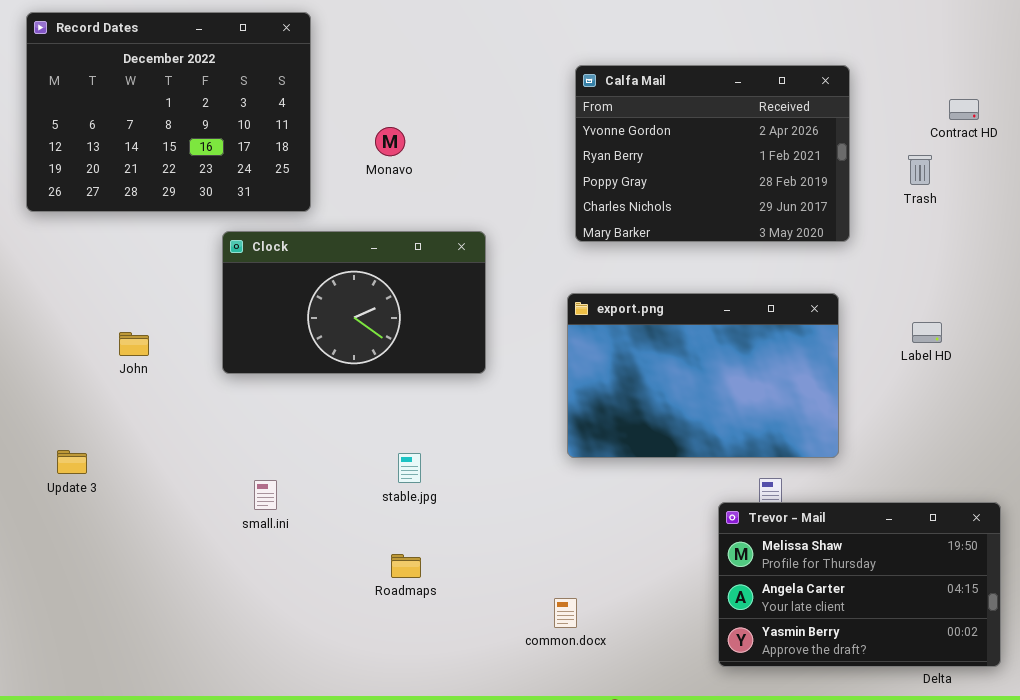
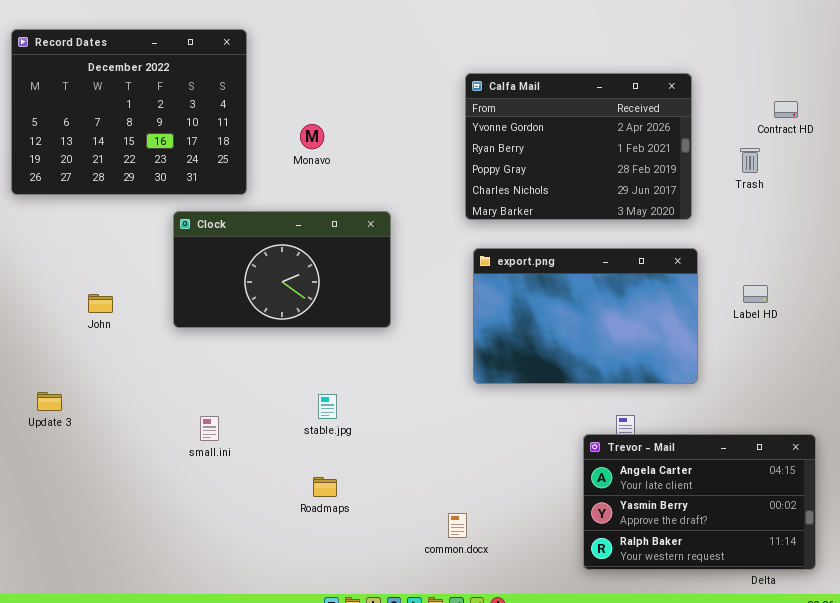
export.png: [567,293,839,458] -> [473,248,698,384], moved
Trevor - Mail: [718,502,1001,667] -> [583,434,816,570], scrolled down 1 row

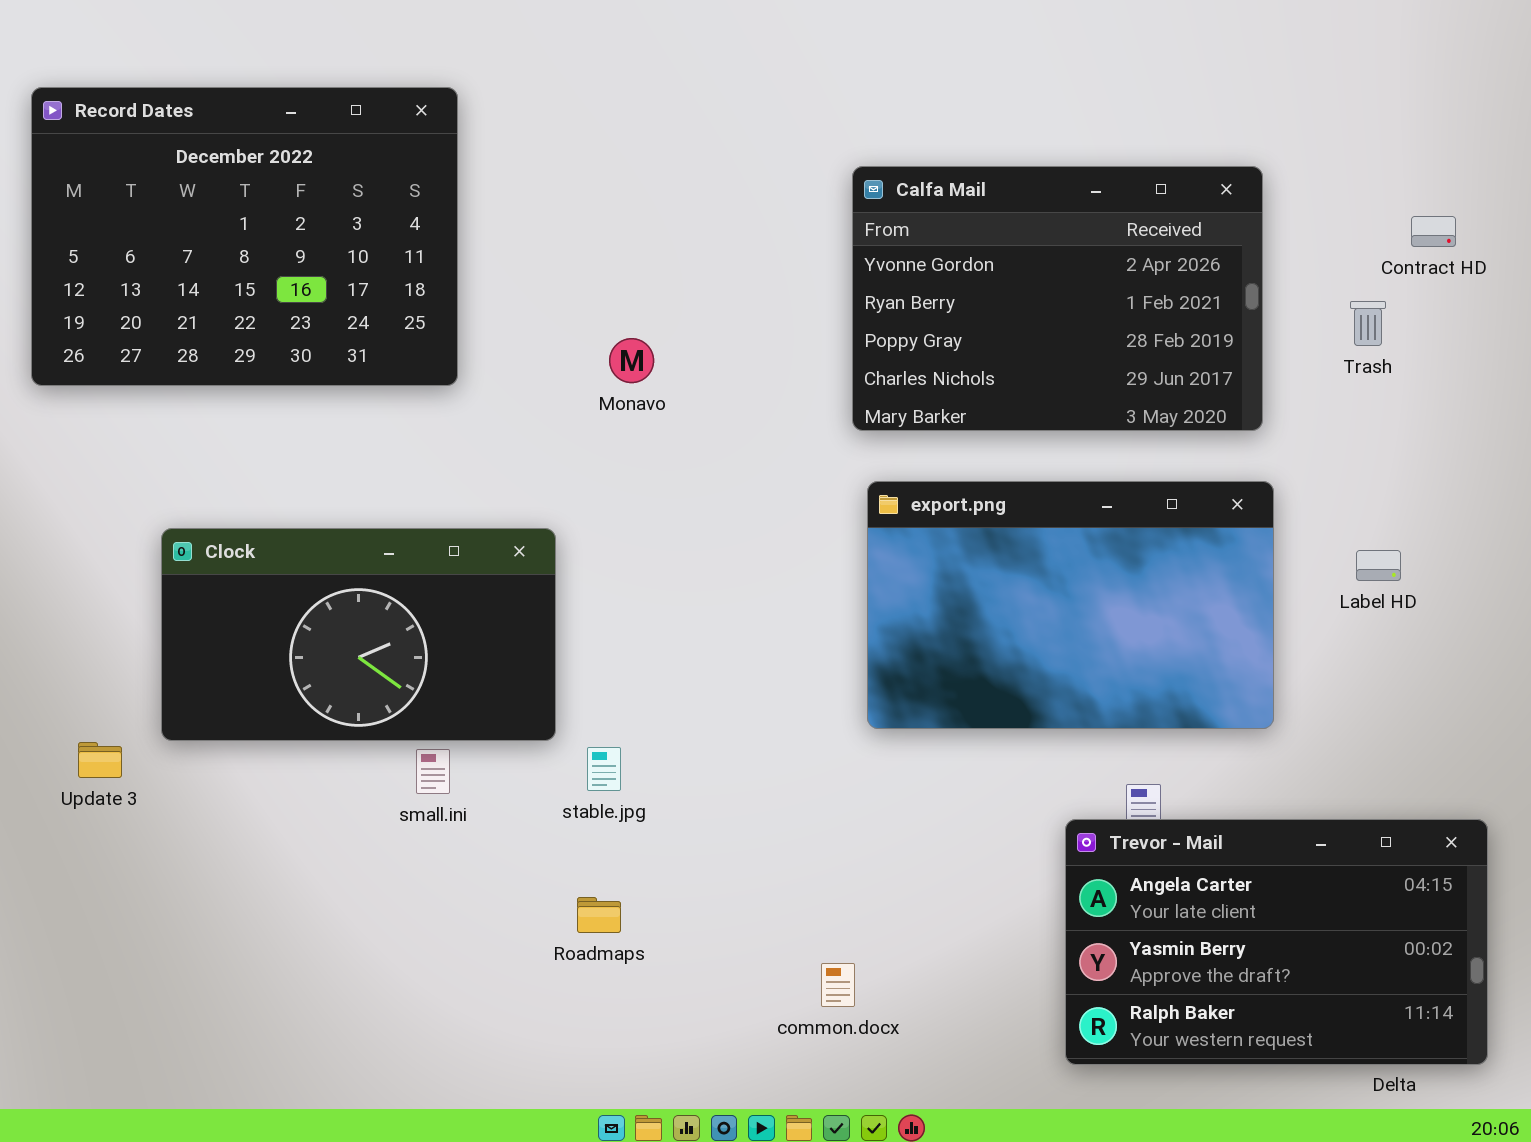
Monavo: [300,124,324,149] -> [609,338,654,383], moved
Clock: [173,211,391,328] -> [161,528,556,741], moved
small.ini: [200,416,219,441] -> [416,749,450,794], moved

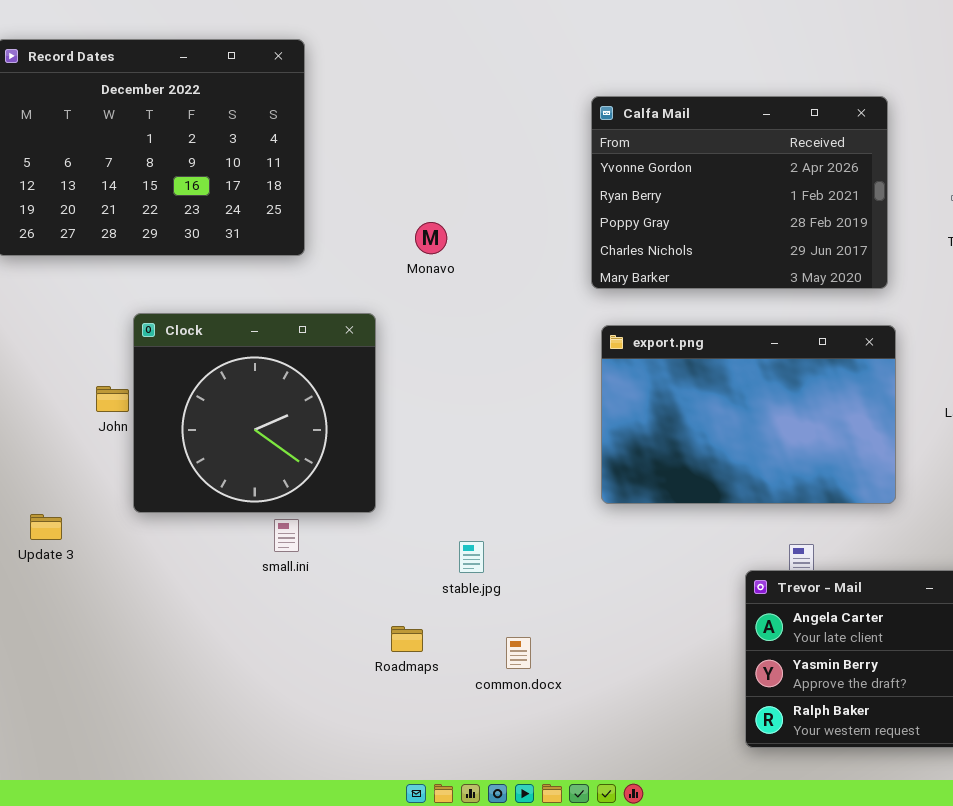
Clock: [161,528,556,741] -> [133,313,376,513], resized
stable.jpg: [587,747,621,791] -> [459,541,484,573], moved
common.docx: [821,963,855,1007] -> [506,637,531,669], moved

